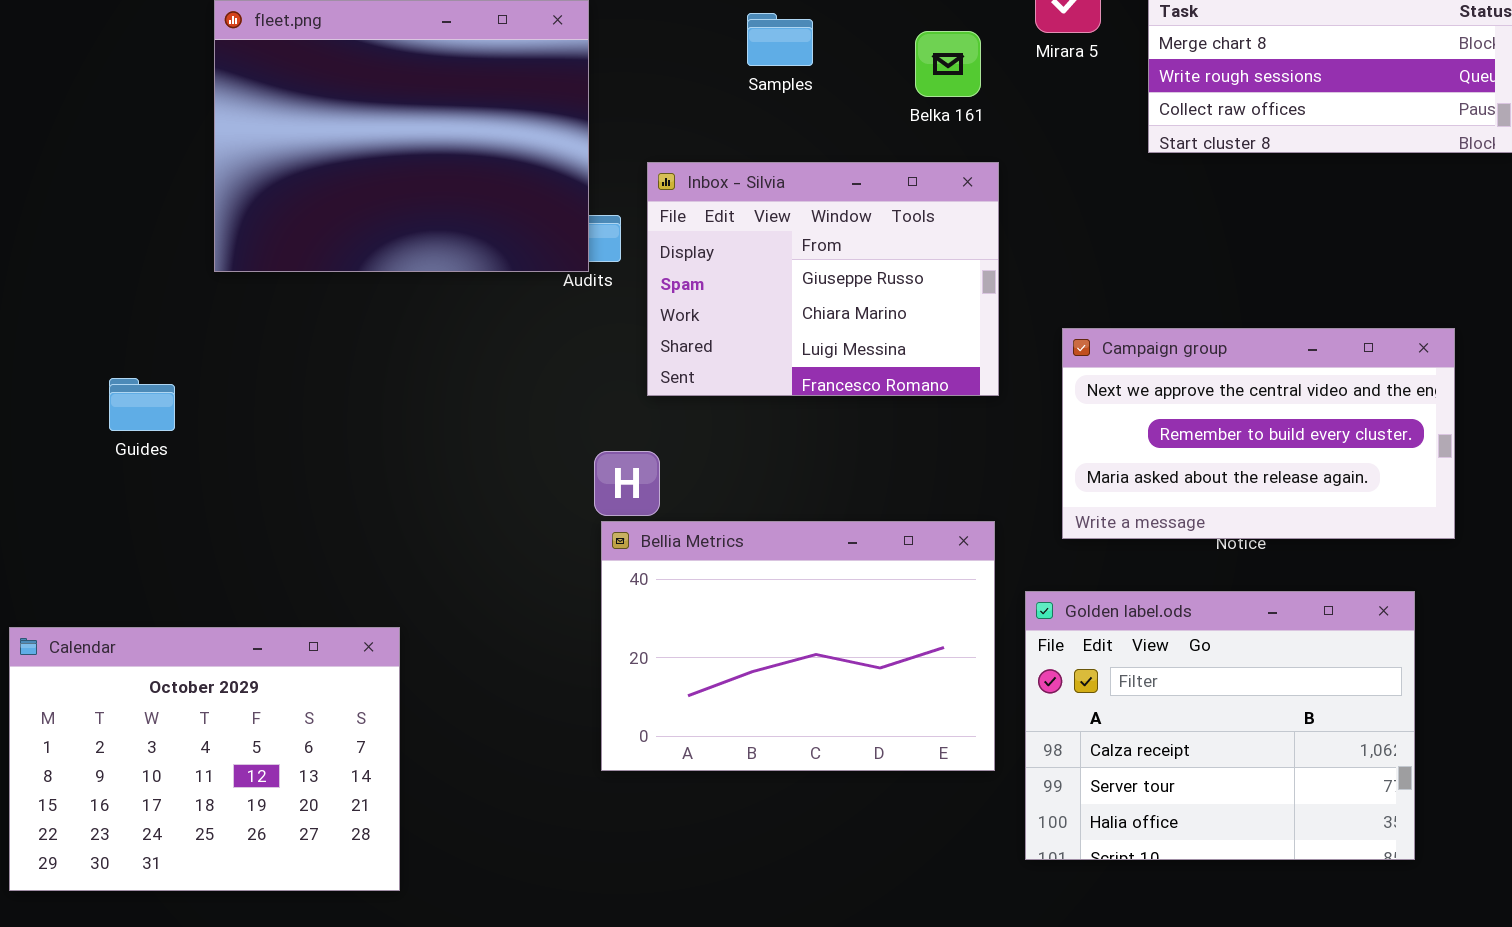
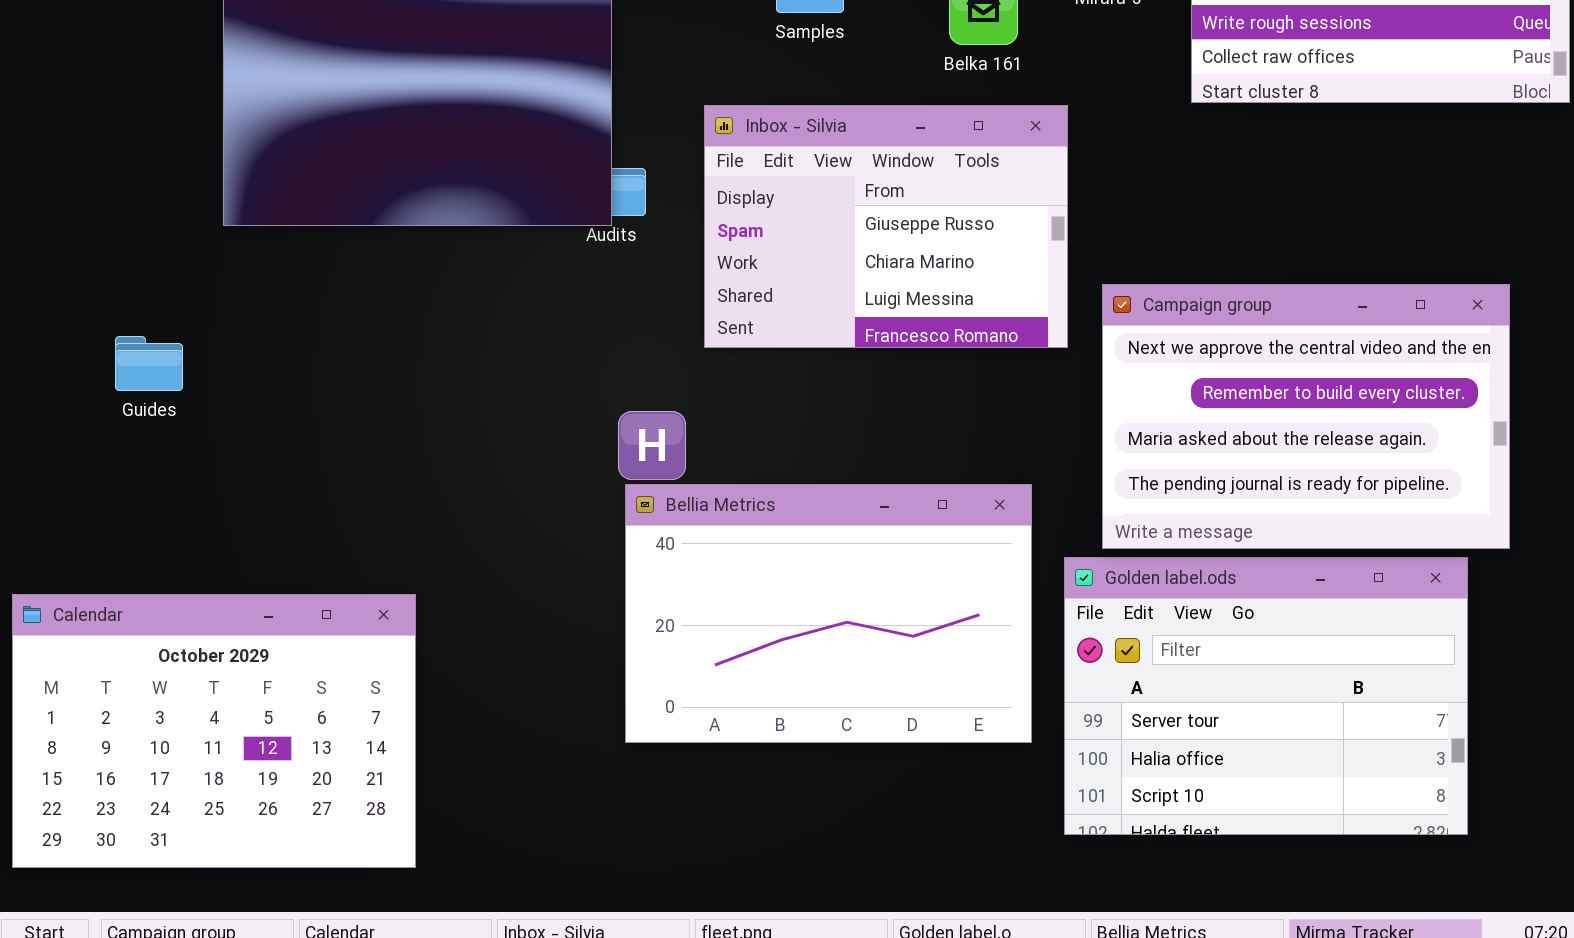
Inbox - Silvia: [647,162,999,396] -> [704,105,1068,348], moved
Campaign group: [1062,328,1455,539] -> [1102,284,1510,549], resized
Golden label.ods: [1025,591,1415,860] -> [1064,557,1468,835], scrolled down 1 row

